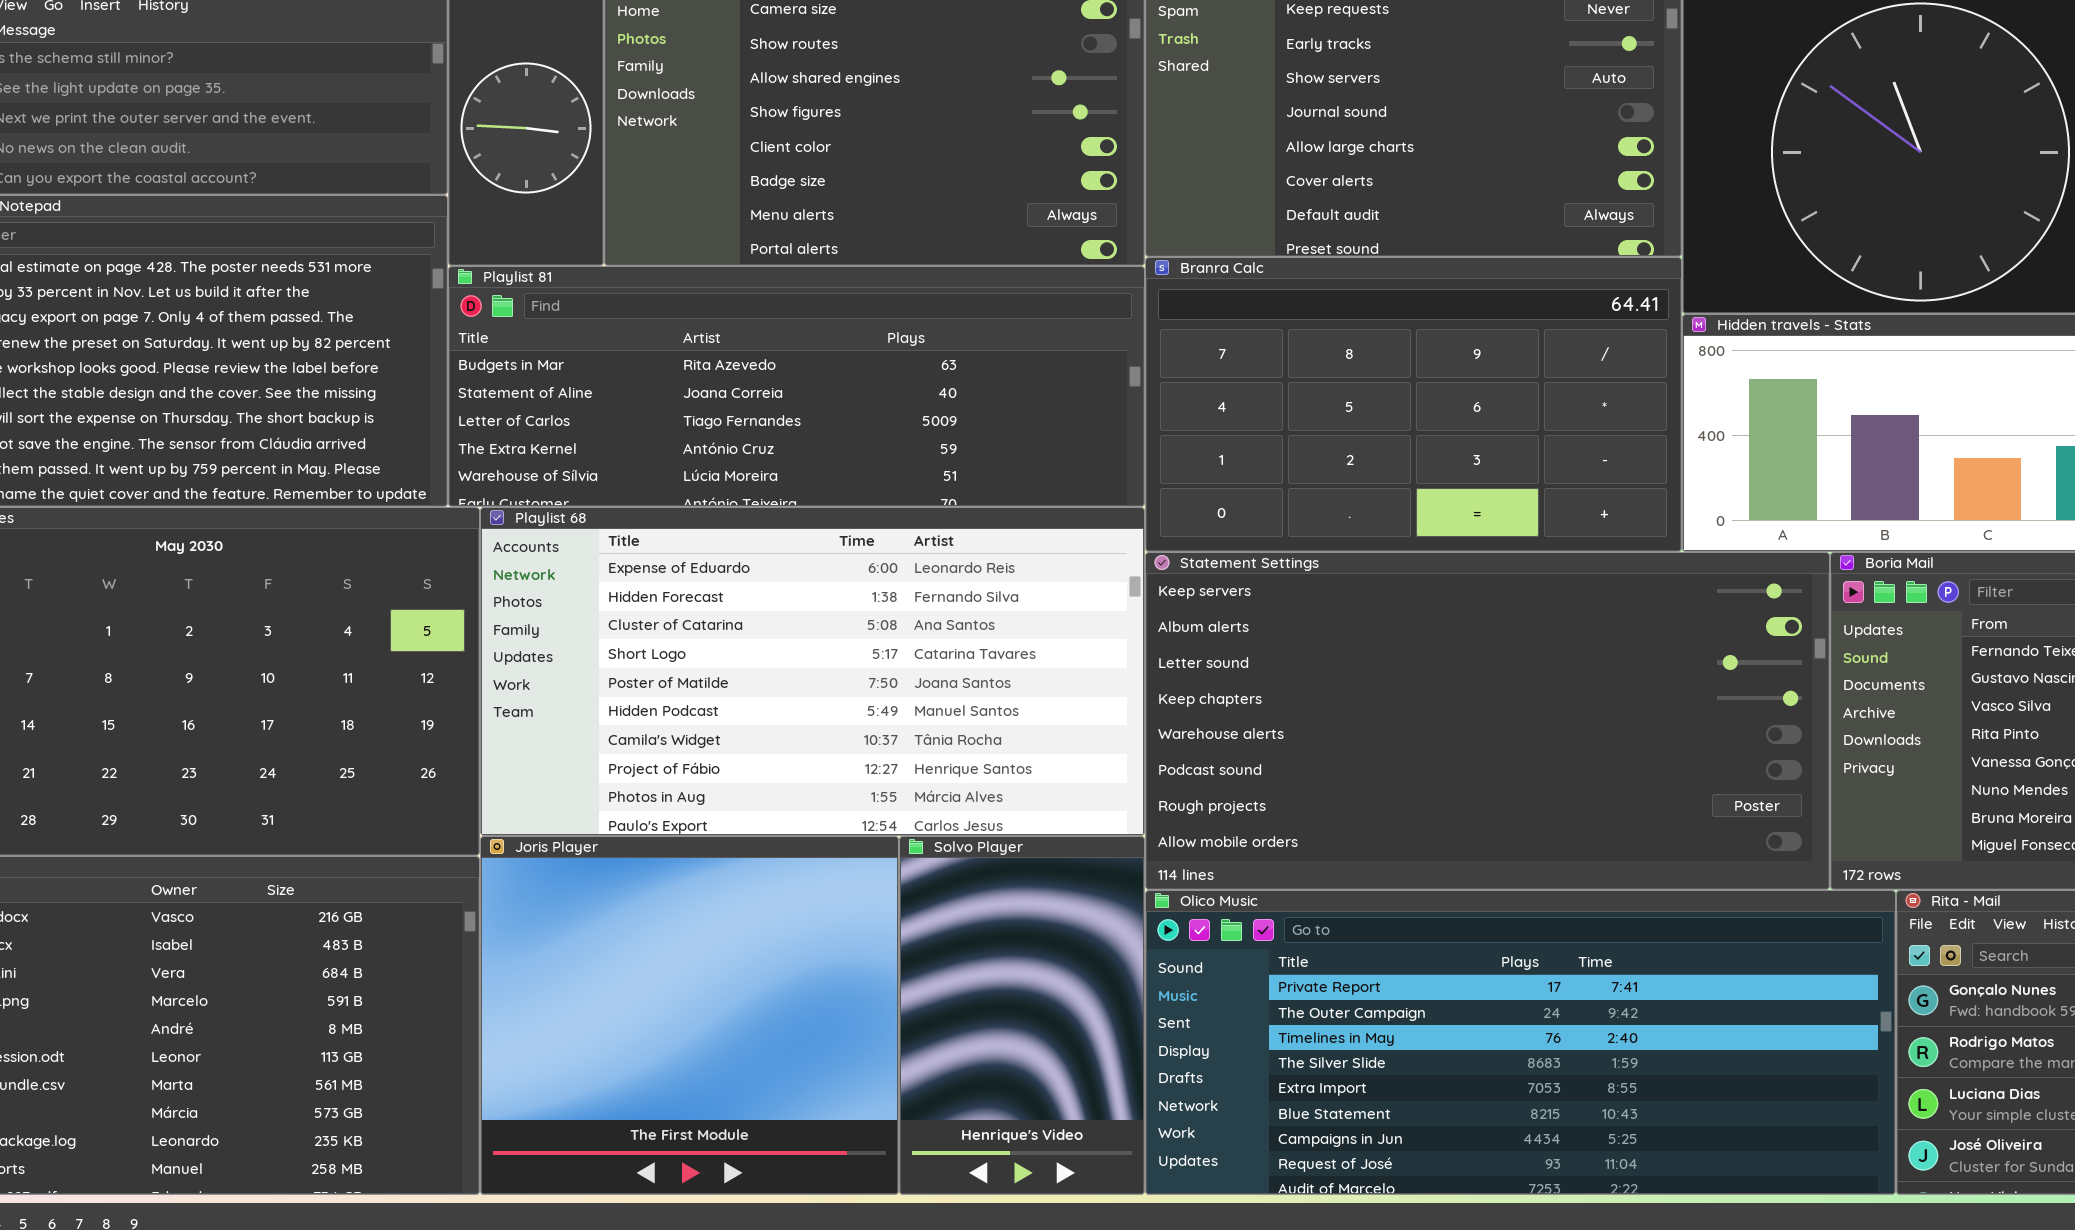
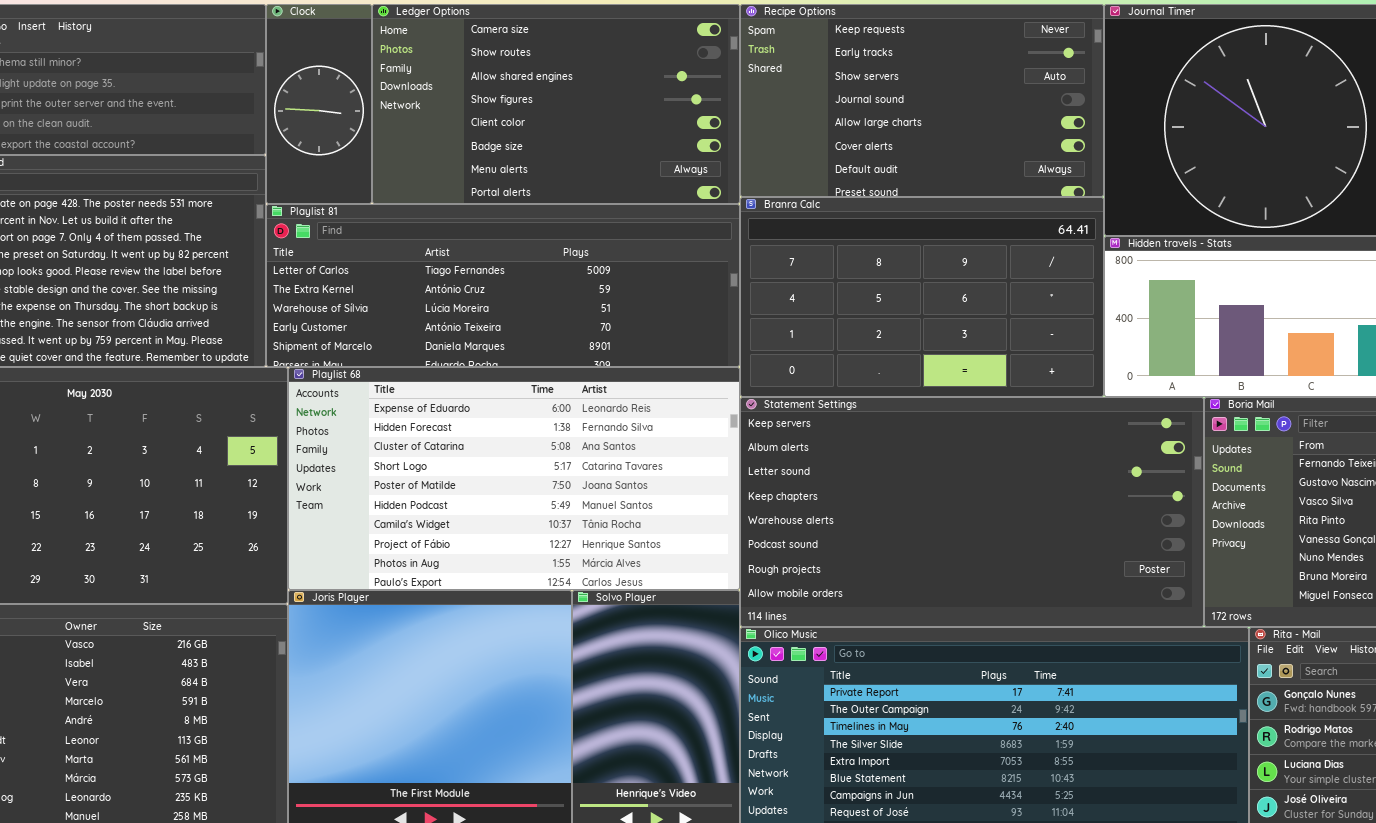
Playlist 81: [448,266,1145,507] -> [266,204,740,367], scrolled down 2 rows

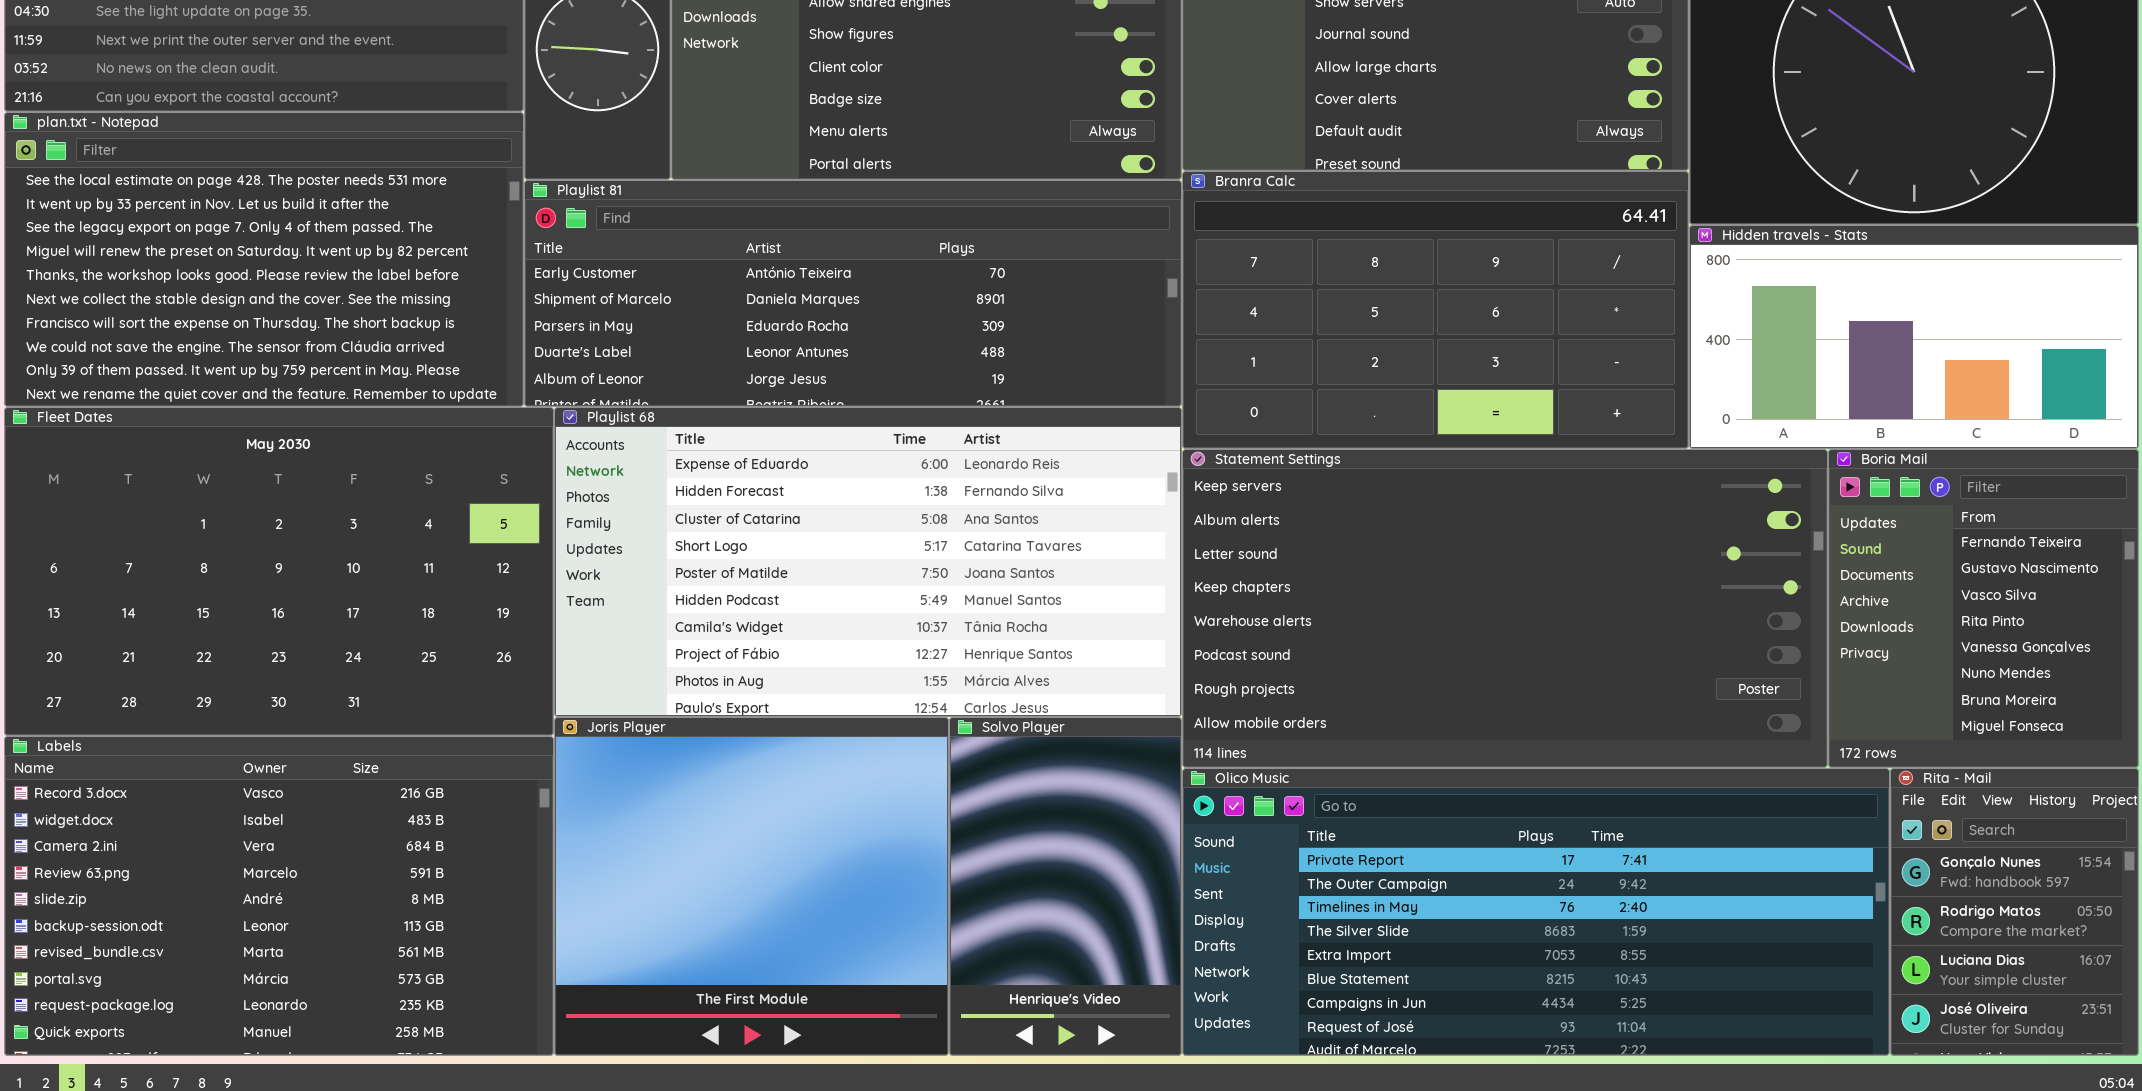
Playlist 81: [266,204,740,367] -> [524,180,1182,407], scrolled down 3 rows

